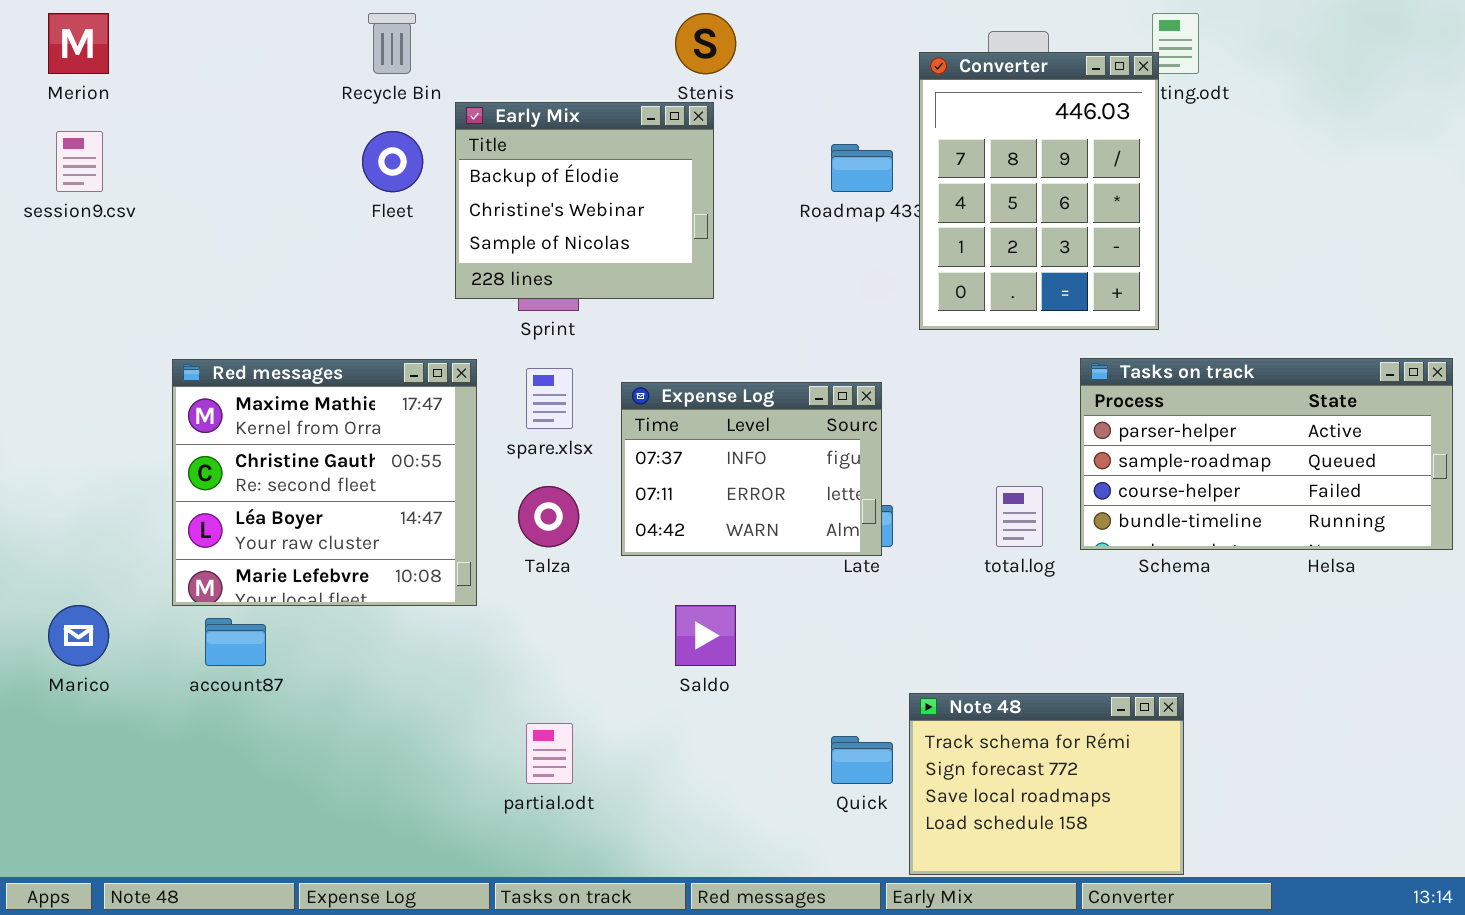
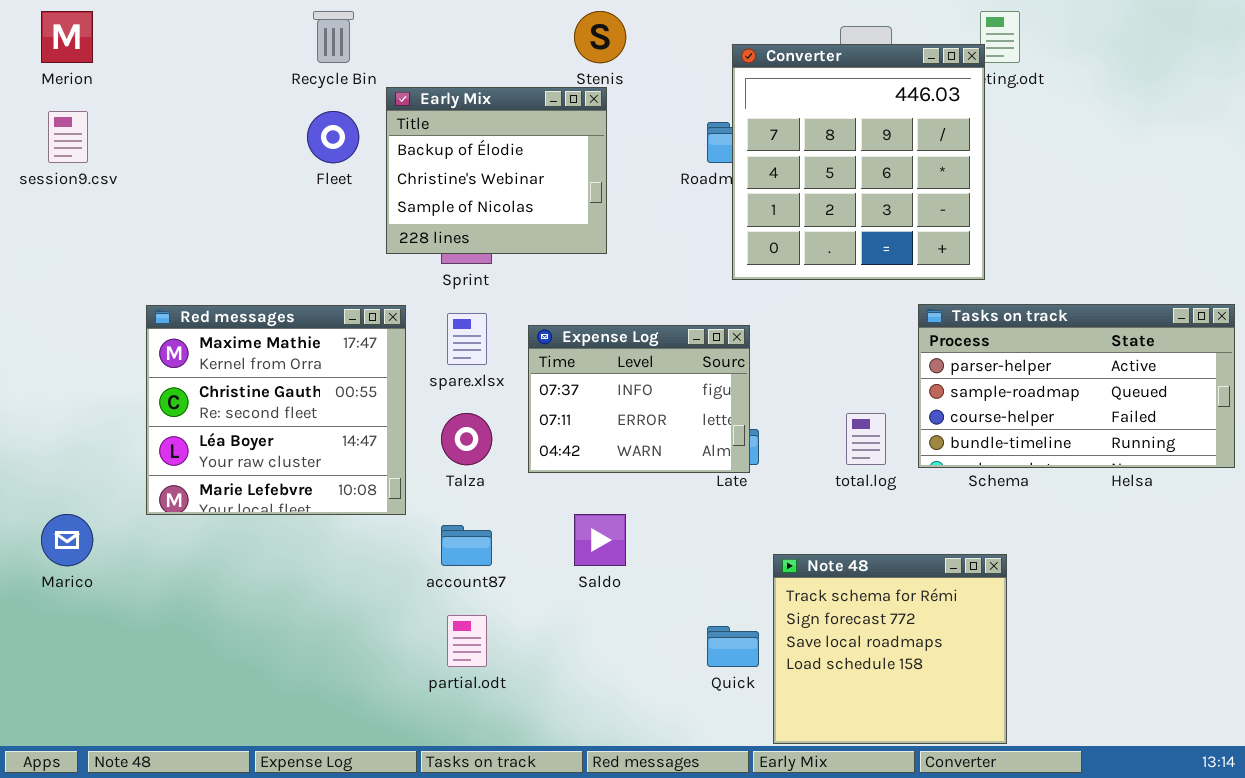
Converter: [919,52,1159,330] -> [732,44,985,280], resized
account87: [205,618,266,666] -> [441,525,492,566], moved
Note 48: [909,693,1184,875] -> [773,554,1007,744], resized

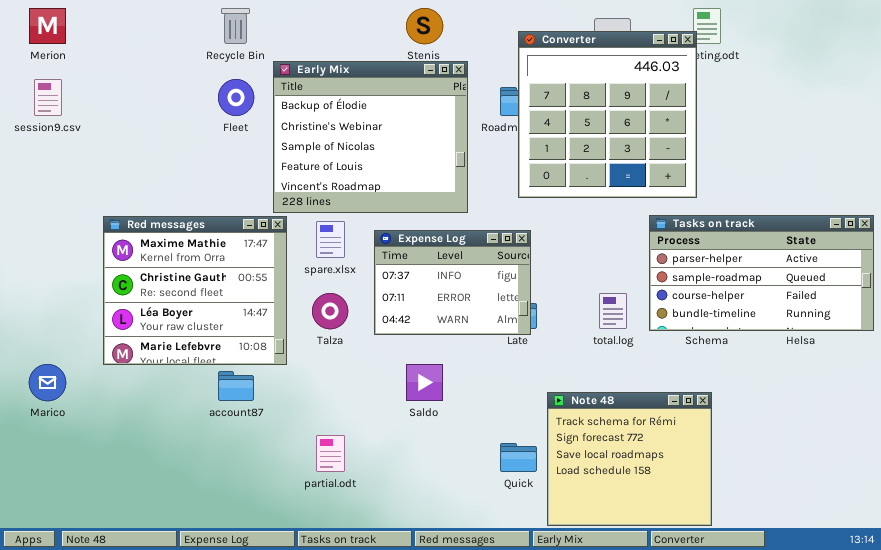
Early Mix: [386,87,607,254] -> [273,61,468,213], resized
account87: [441,525,492,566] -> [218,371,254,401], moved

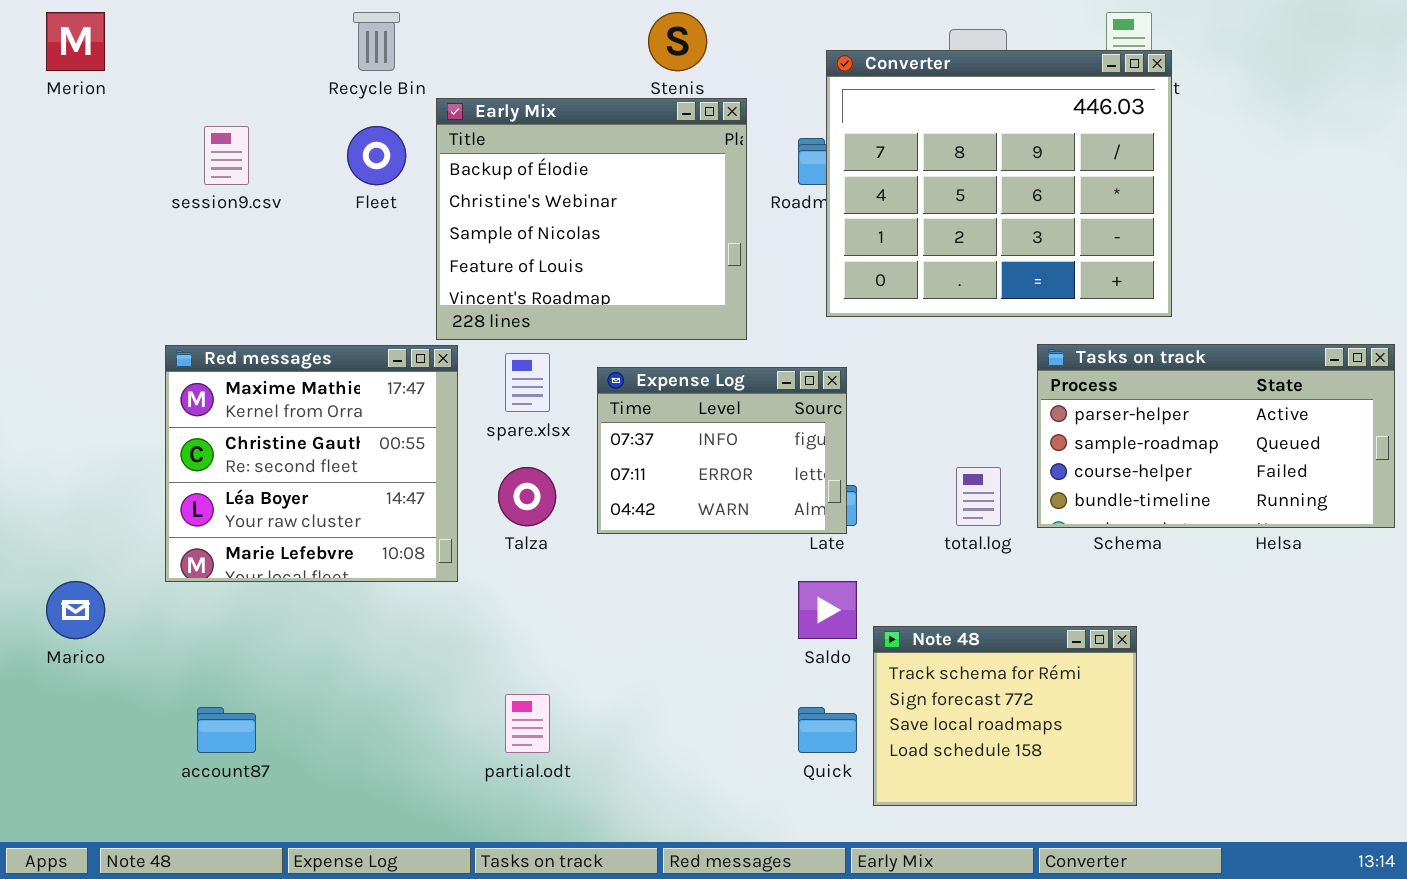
Converter: [518,31,697,198] -> [826,50,1172,317], resized
session9.csv: [34,79,62,116] -> [204,126,249,185], moved
Saldo: [406,364,443,401] -> [798,581,857,639], moved
account87: [218,371,254,401] -> [197,707,256,753], moved
Note 48: [547,392,712,526] -> [873,626,1137,806], resized

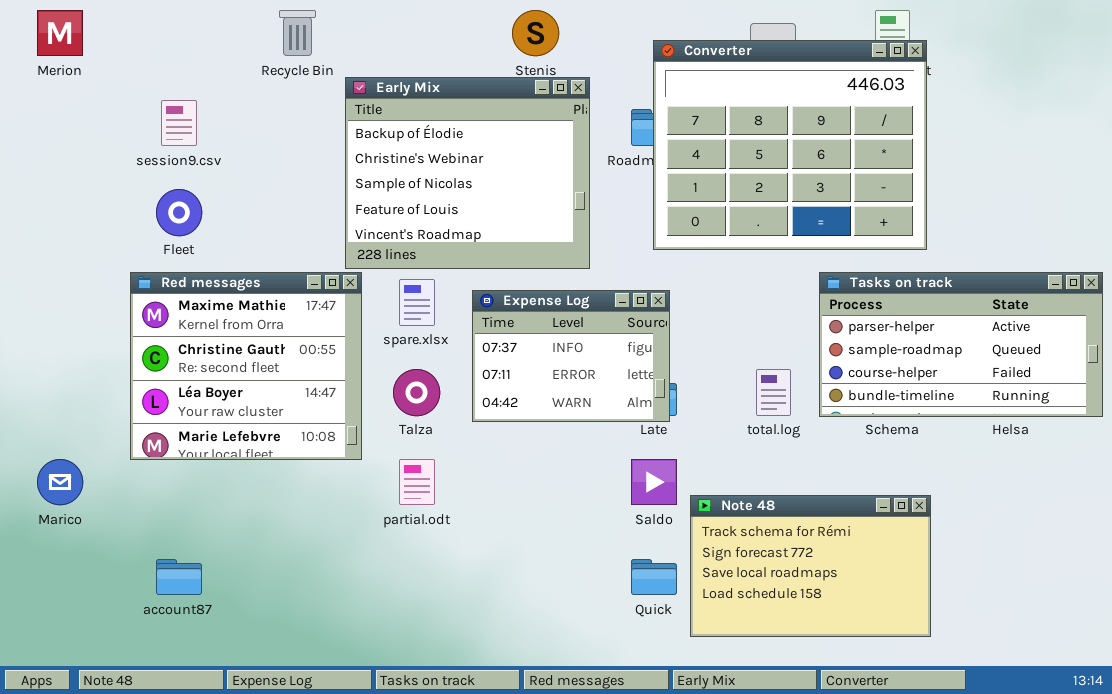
Fleet: [347,126,406,185] -> [156,189,202,236], moved
Note 48: [873,626,1137,806] -> [690,495,931,637], resized
partial.odt: [505,694,550,753] -> [399,459,435,505], moved

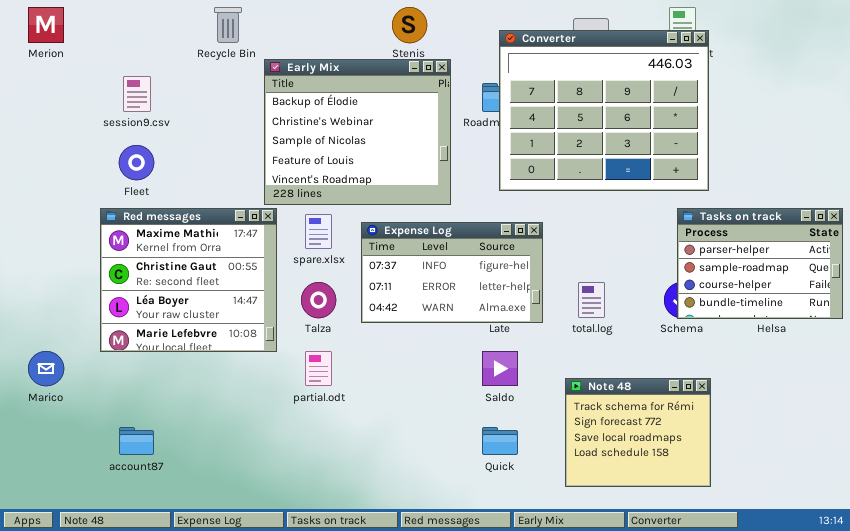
Tasks on track: [819,272,1103,417] -> [677,208,843,319], resized
Expense Log: [472,290,670,422] -> [361,222,543,323], resized
Note 48: [690,495,931,637] -> [565,378,711,487], resized

